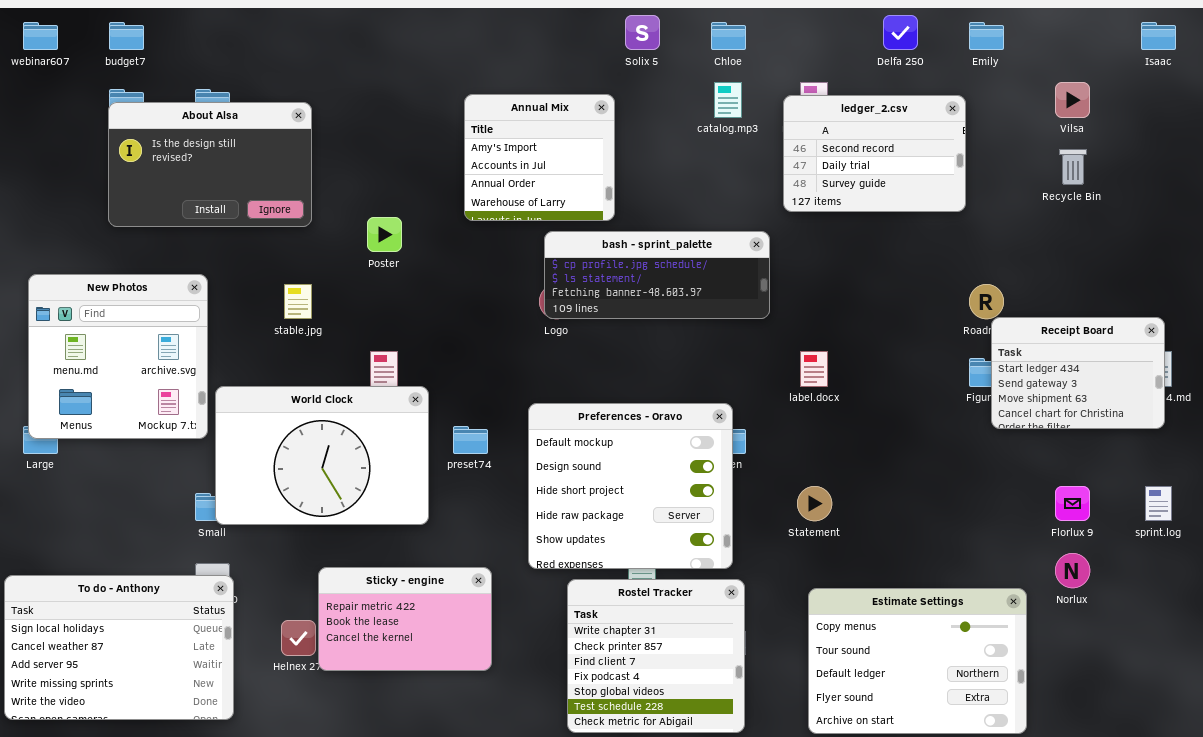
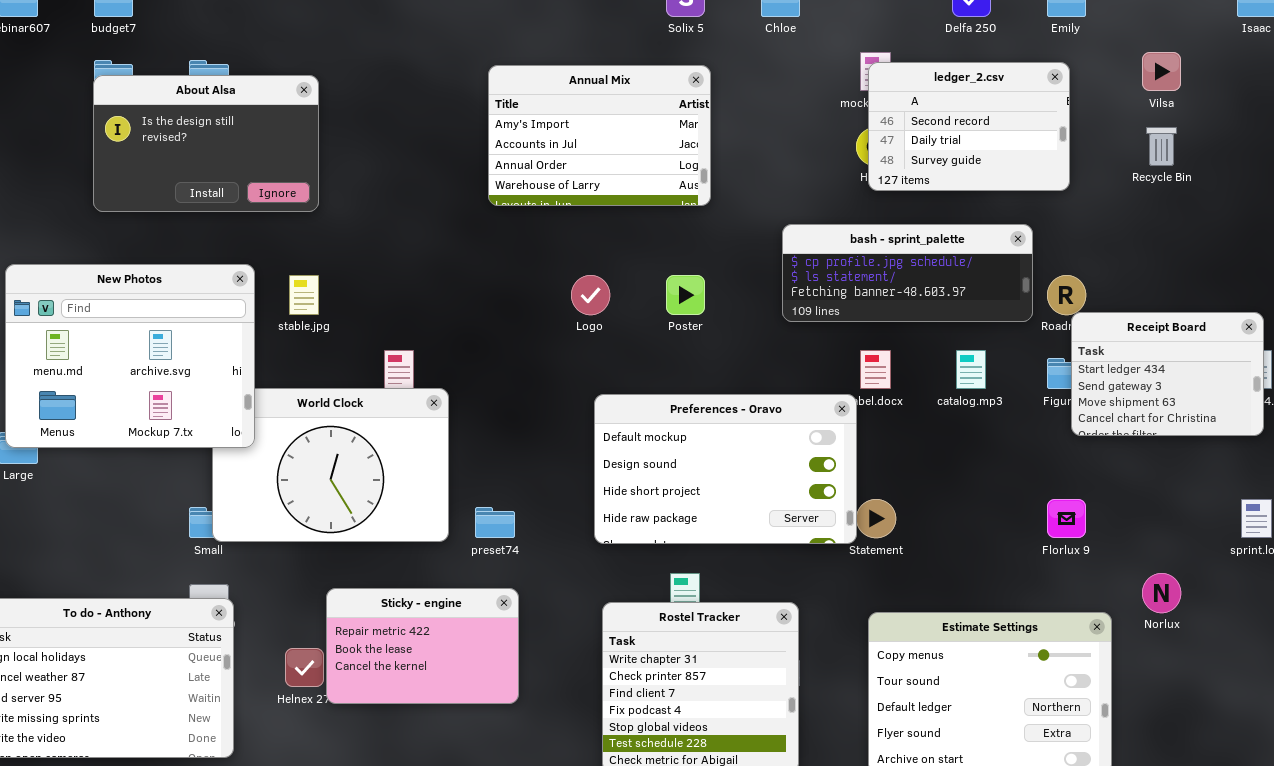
catalog.mp3: [714,82,742,118] -> [956,350,986,389], moved
Annual Mix: [464,94,615,221] -> [488,65,711,206], resized
ledger_2.csv: [783,95,966,212] -> [868,62,1070,191], moved
Poster: [367,217,402,252] -> [666,275,705,315], moved
bash - sprint_palette: [544,231,770,319] -> [782,224,1033,322], moved
New Photos: [28,274,208,439] -> [5,264,255,448], resized
Preferences - Oravo: [528,403,733,569] -> [594,394,857,544], moved, resized
preset74: [453,426,488,454] -> [475,507,515,538], moved
Florlux 9: [1055,486,1090,521] -> [1047,499,1086,538], moved

